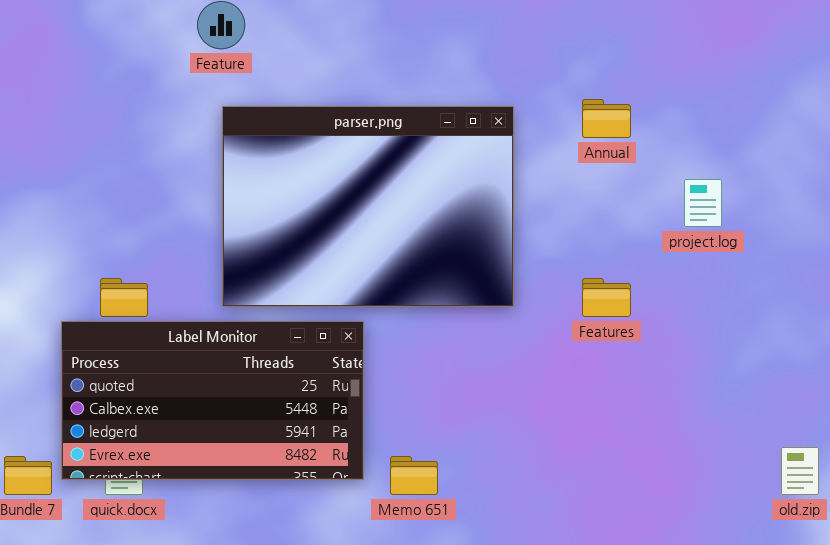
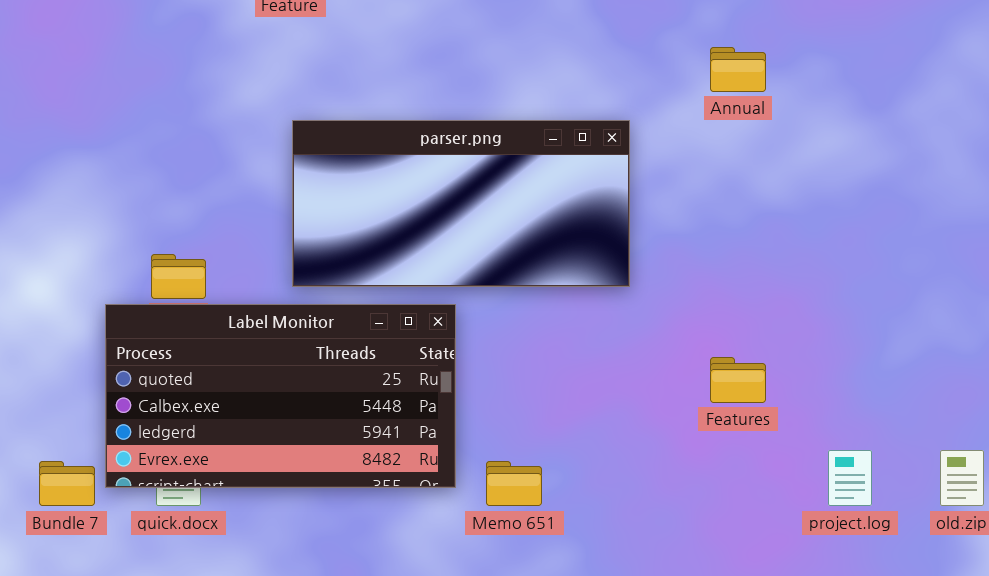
parser.png: [222,106,514,307] -> [292,120,630,287], resized
project.log: [684,179,722,227] -> [828,450,872,506], moved
Features: [582,278,631,317] -> [710,357,766,403], moved

